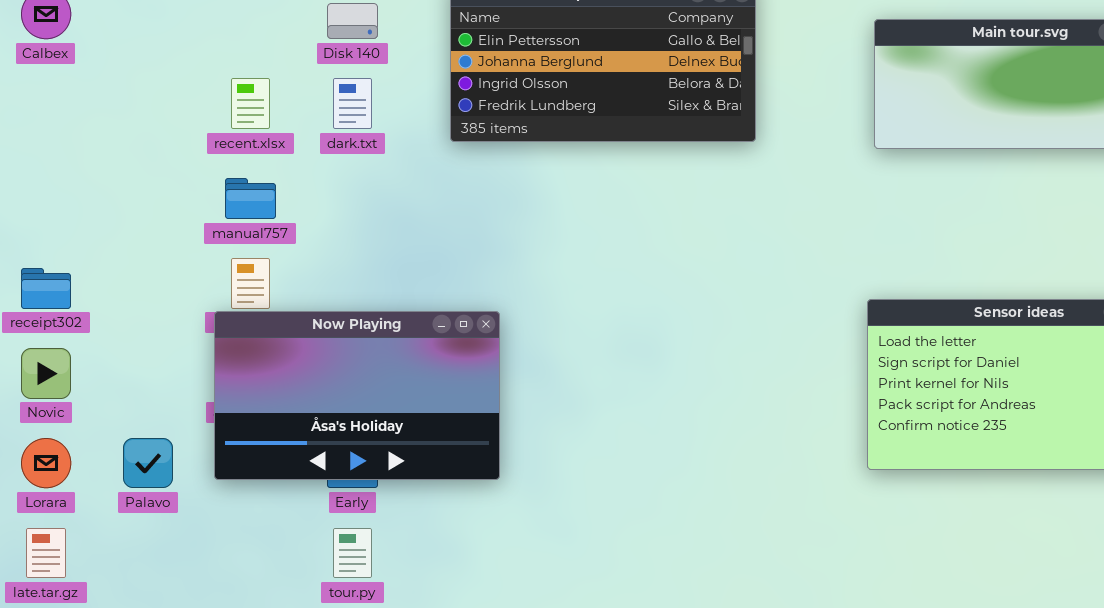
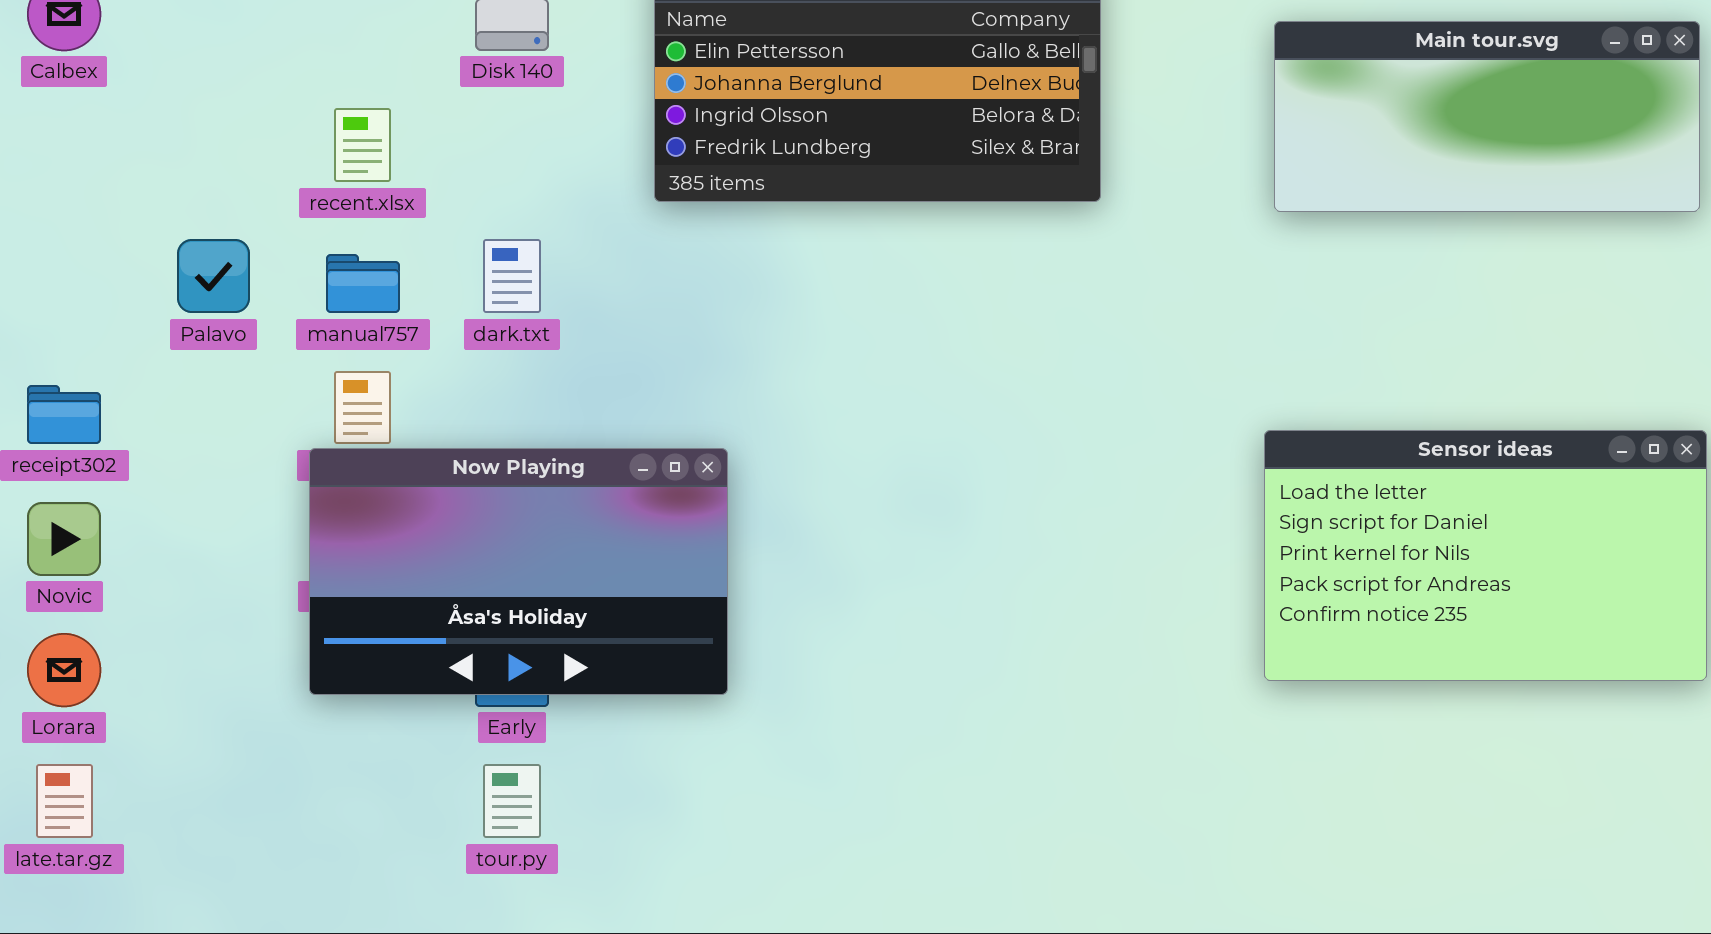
dark.txt: [333,78,372,129] -> [483,239,541,313], moved
Palavo: [123,438,173,488] -> [177,239,250,313], moved

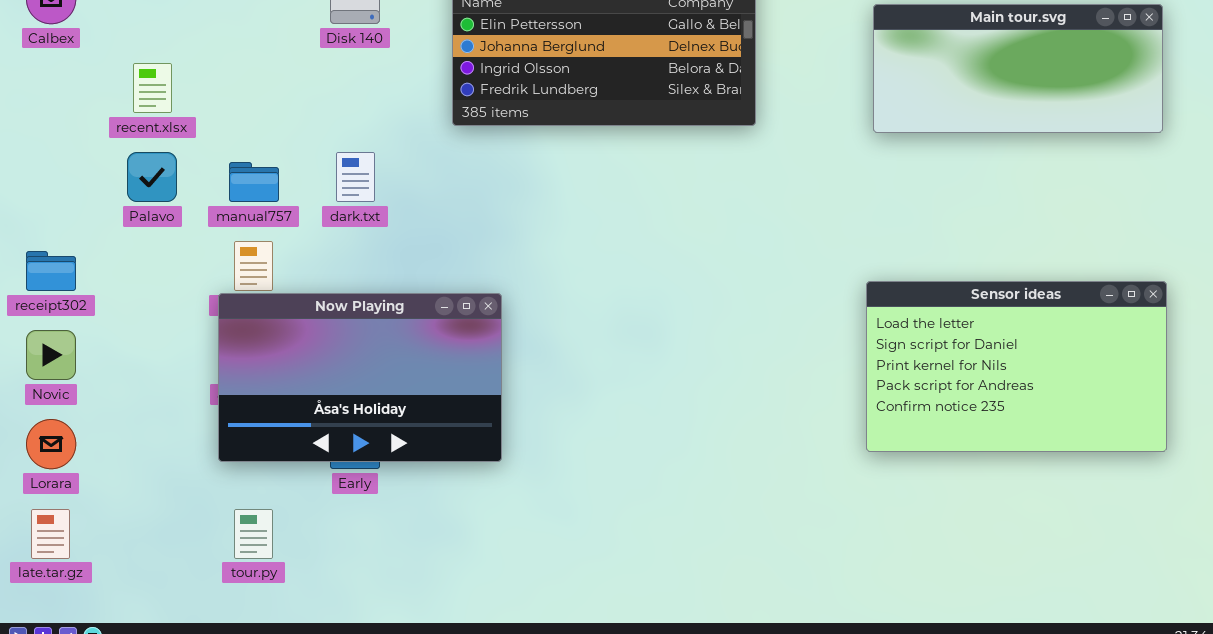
recent.xlsx: [334,108,391,182] -> [133,63,172,113], moved
tour.py: [483,764,541,838] -> [234,509,273,559], moved

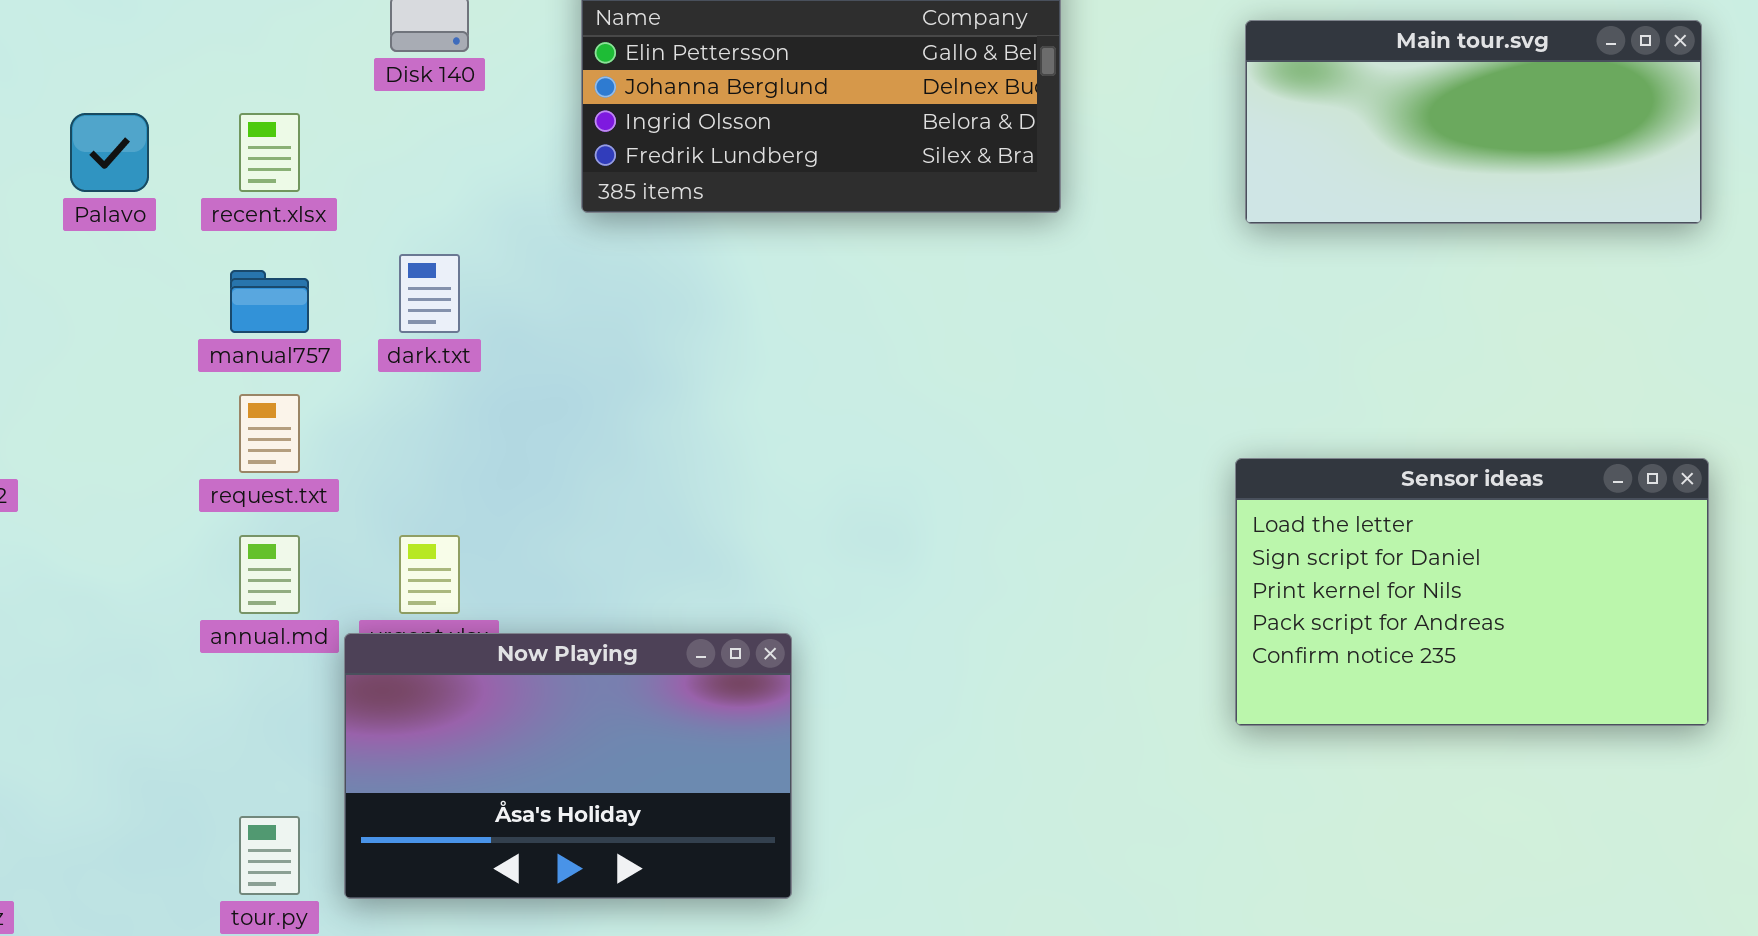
recent.xlsx: [133,63,172,113] -> [239,113,300,192], moved
Palavo: [127,152,177,202] -> [70,113,149,192], moved
Now Playing: [218,293,502,462] -> [344,633,792,899], moved

